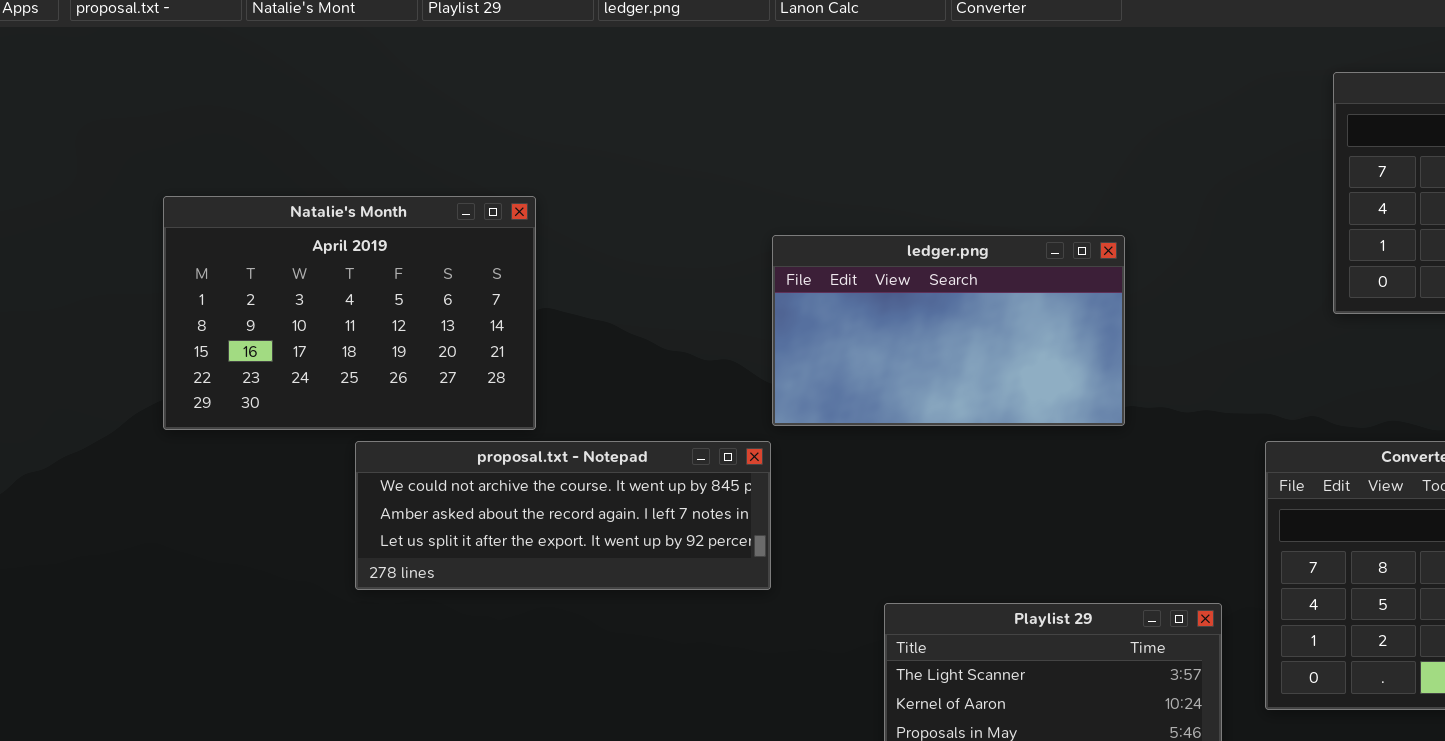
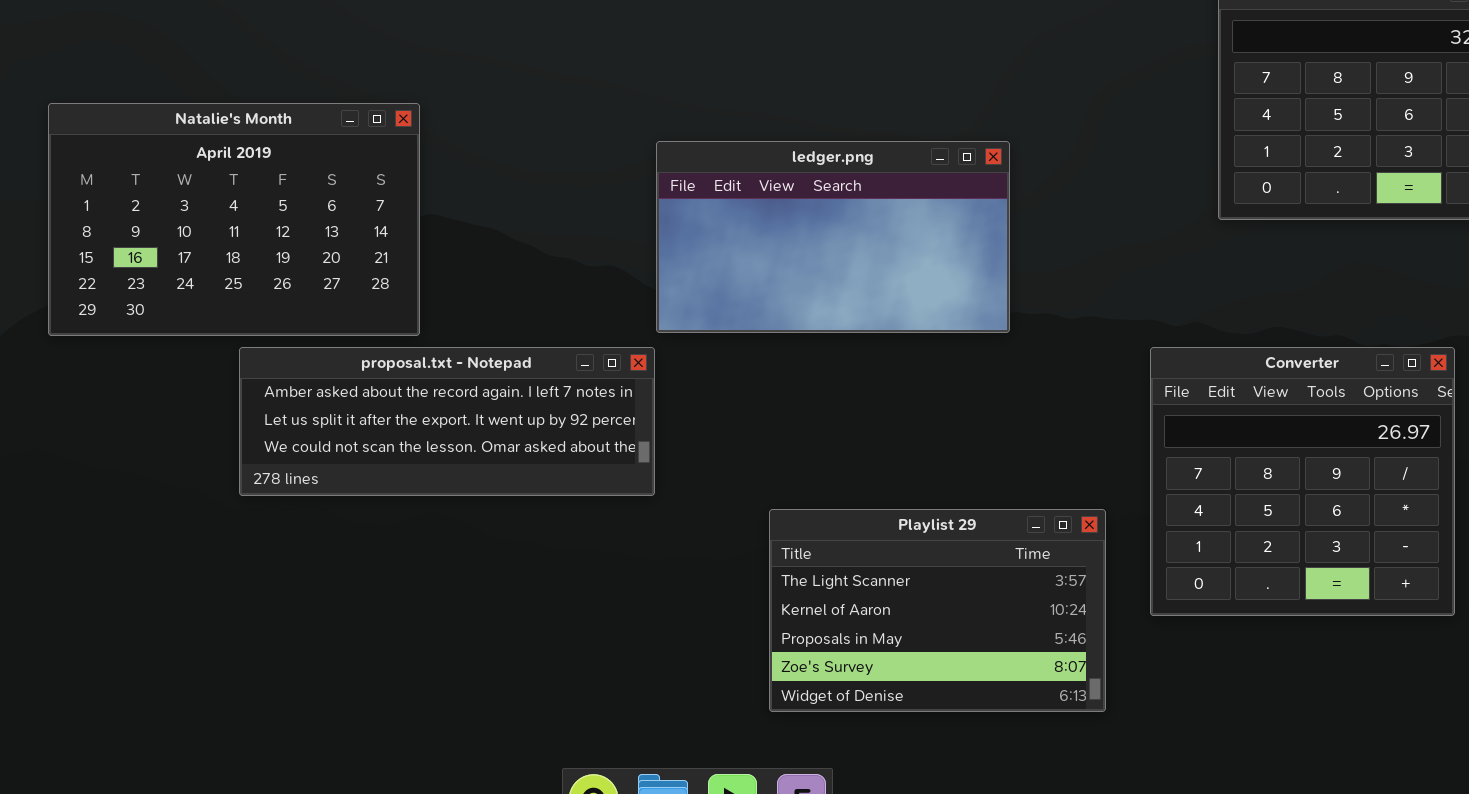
proposal.txt - Notepad: [355,441,771,590] -> [239,347,655,496], scrolled down 1 row

